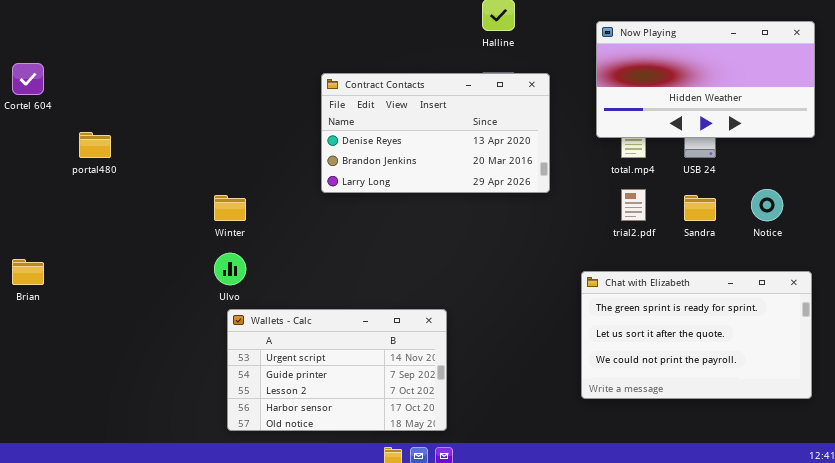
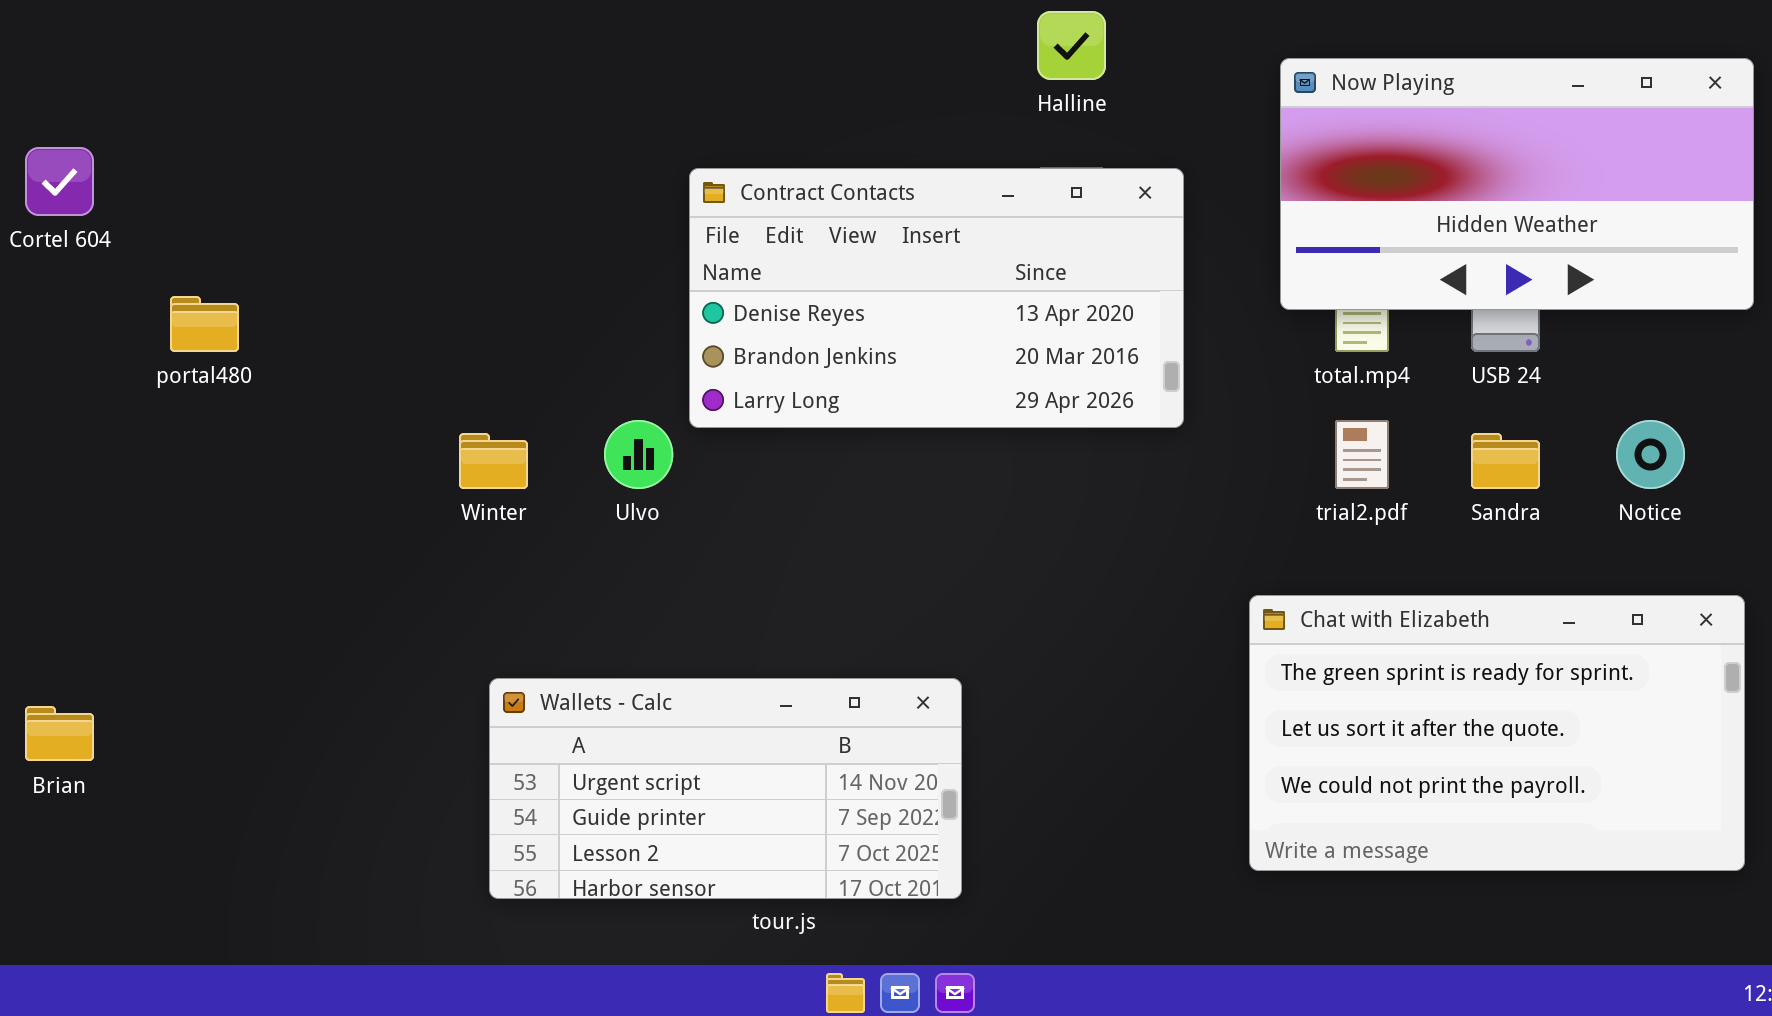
Ulvo: [214,253,246,285] -> [604,420,673,489], moved
Brian: [12,259,44,285] -> [25,706,94,761], moved
Wallets - Calc: [227,309,447,431] -> [489,678,962,899], resized

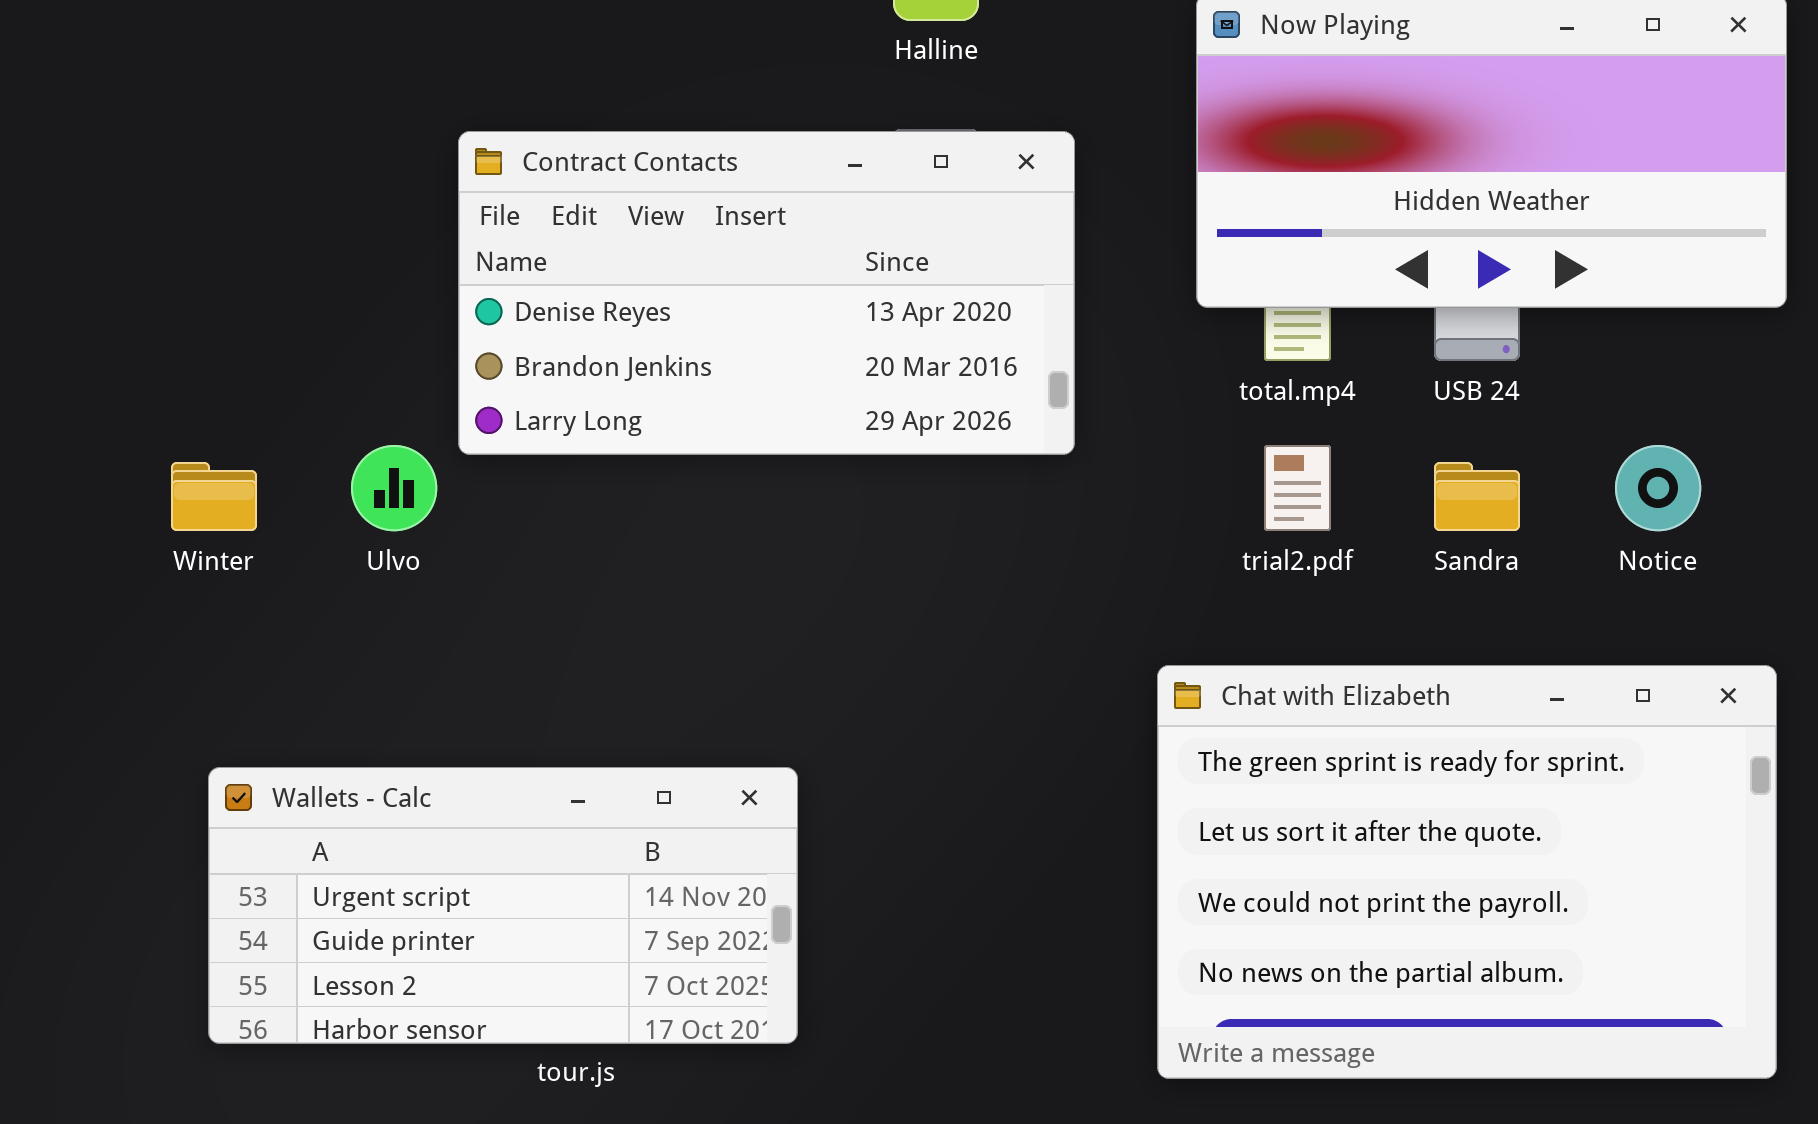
Chat with Elizabeth: [1249,595,1745,871] -> [1157,665,1777,1079], resized

